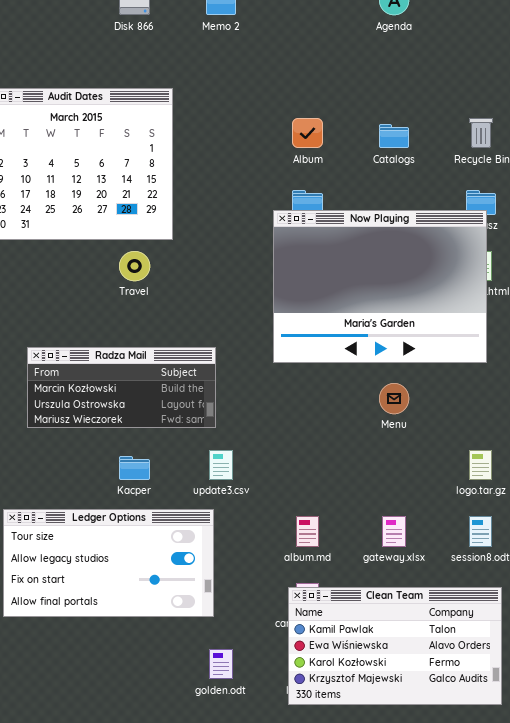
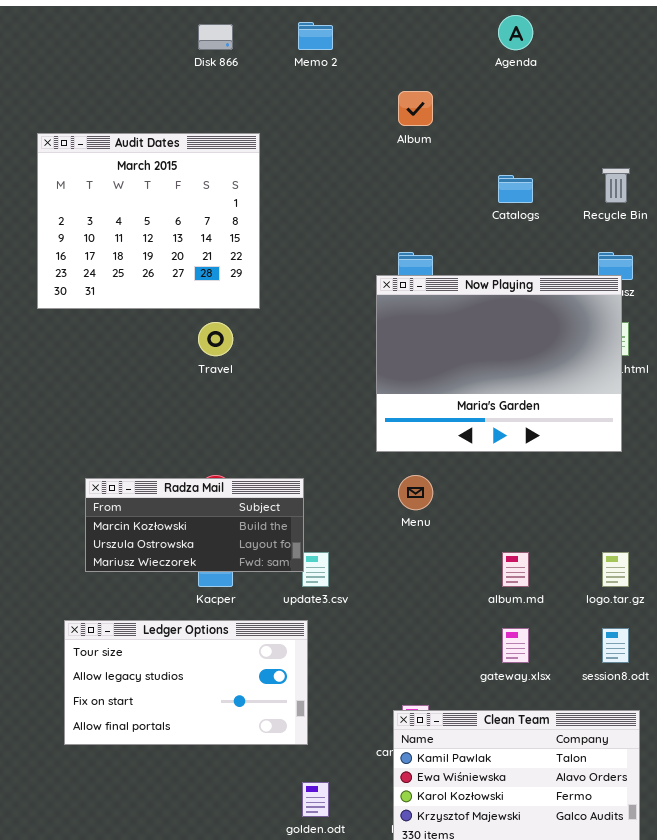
Album: [292,118,323,148] -> [398,91,433,126], moved
Radza Mail: [27,347,216,428] -> [85,478,304,572], moved
Menu: [379,383,409,414] -> [398,475,433,510], moved
album.md: [296,516,319,547] -> [502,552,529,587], moved

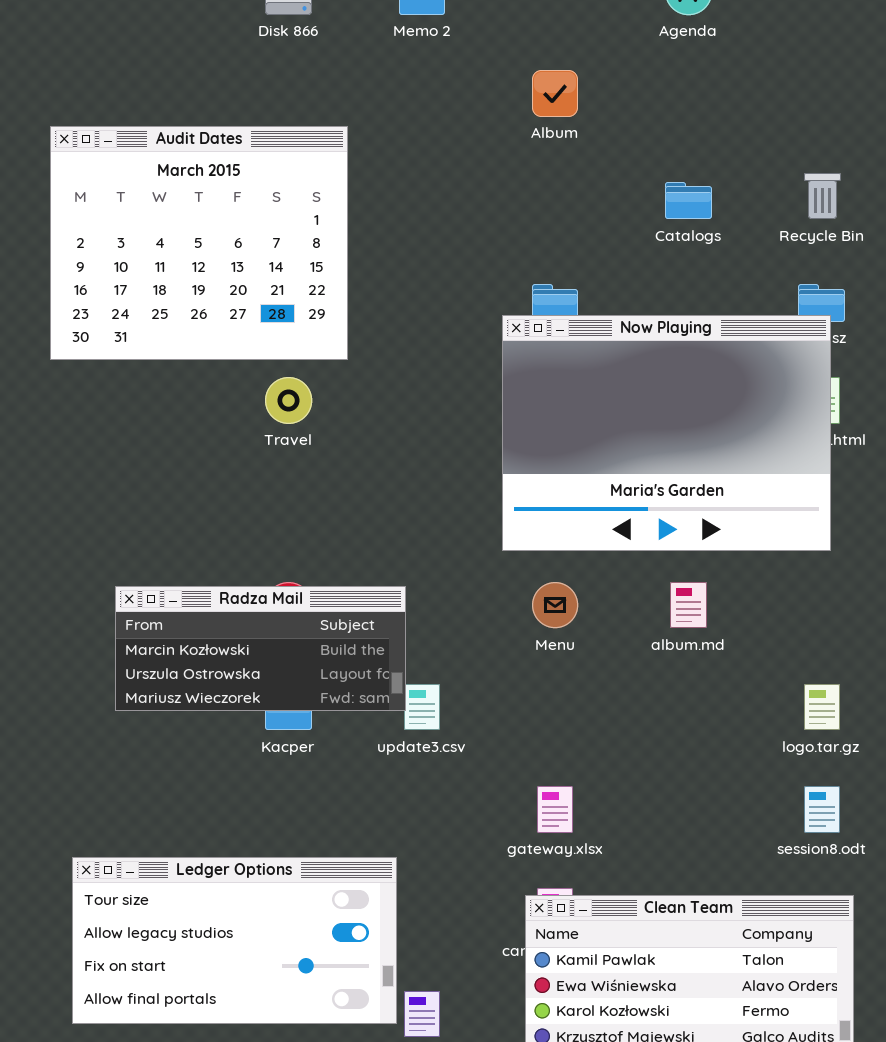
album.md: [502,552,529,587] -> [670,582,707,628], moved
Ledger Options: [64,620,308,745] -> [72,857,397,1024], moved
gateway.xlsx: [502,628,529,663] -> [537,786,573,833], moved

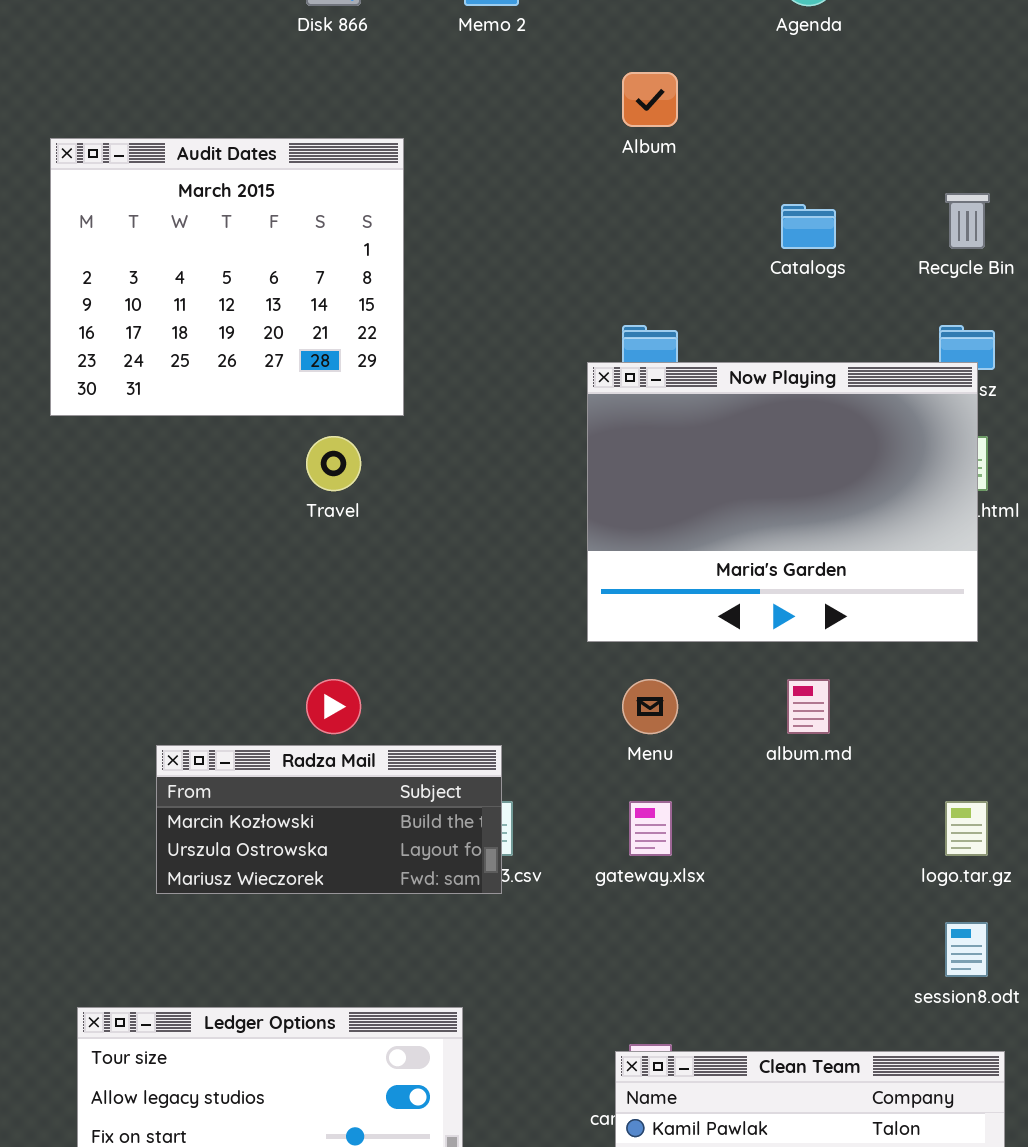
Radza Mail: [115,586,406,711] -> [156,745,502,894], moved
gateway.xlsx: [537,786,573,833] -> [629,801,672,856], moved

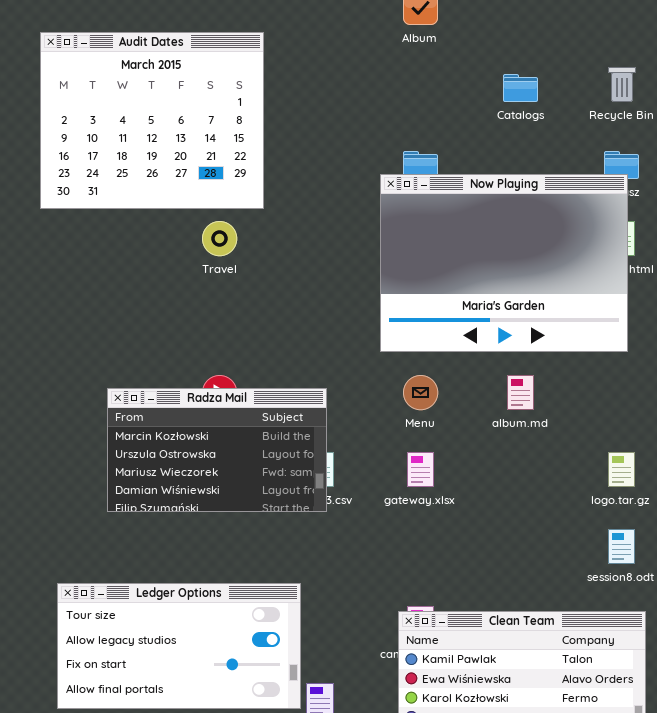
Radza Mail: [156,745,502,894] -> [107,388,327,512], resized

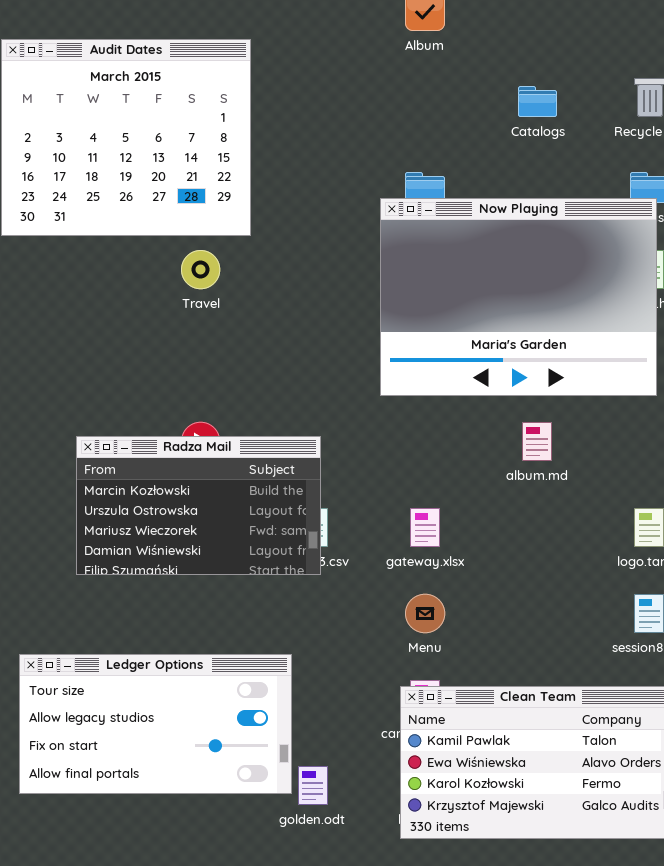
Menu: [403,375,438,410] -> [405,594,445,633], moved

